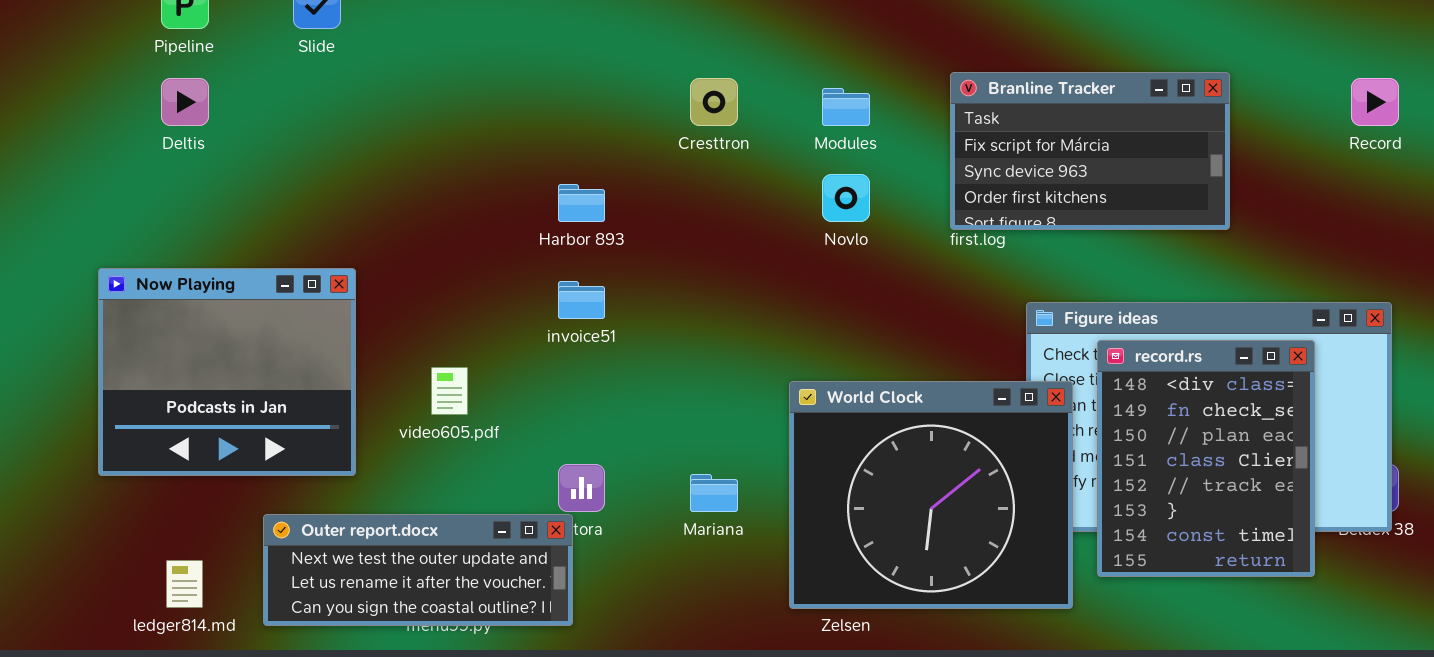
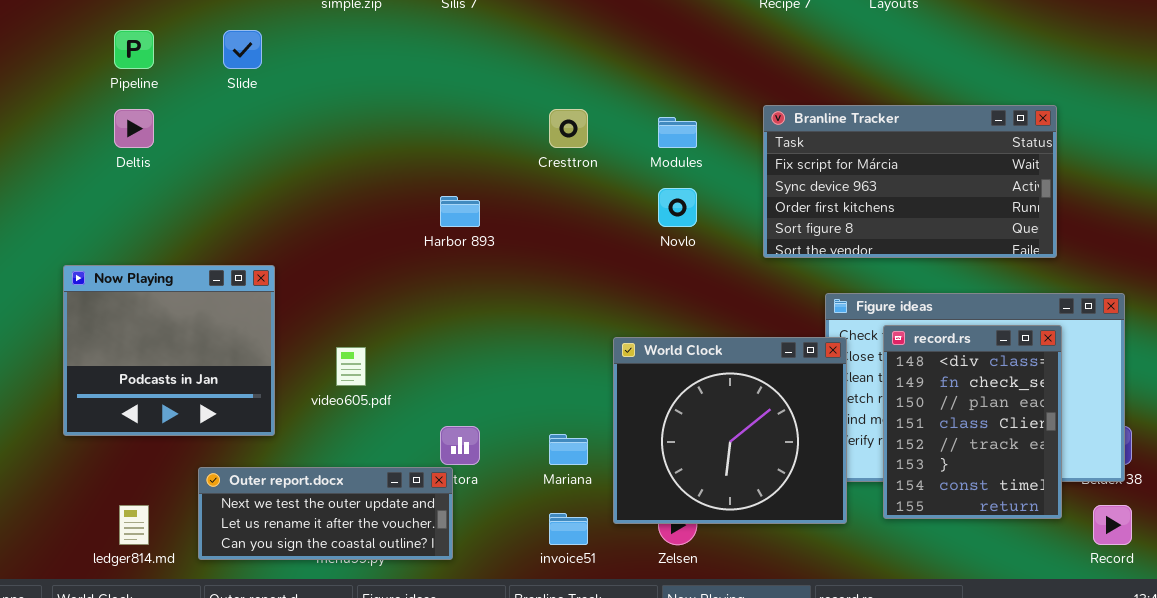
Branline Tracker: [950,72,1230,230] -> [763,105,1057,258], resized
Record: [1351,78,1399,126] -> [1093,505,1132,545], moved
invoice51: [558,281,605,319] -> [549,513,588,545], moved
World Clock: [789,381,1073,609] -> [613,337,847,524], moved

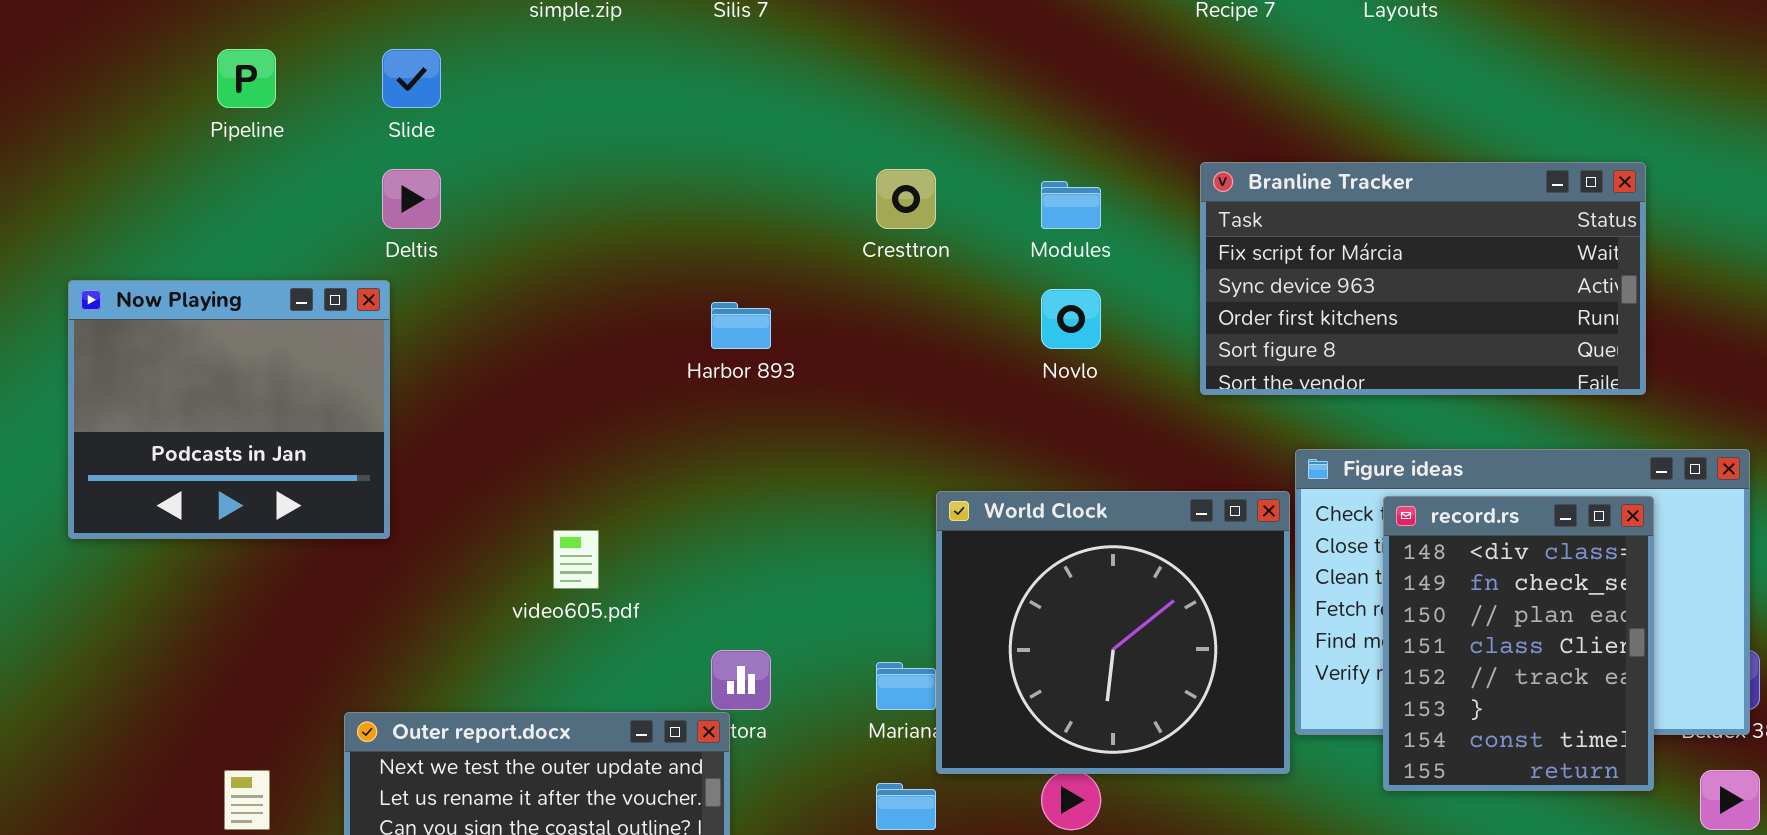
Deltis: [114,109,154,148] -> [382,169,441,229], moved
Now Playing: [63,265,275,436] -> [68,280,390,539], moved
World Clock: [613,337,847,524] -> [936,491,1290,774], moved

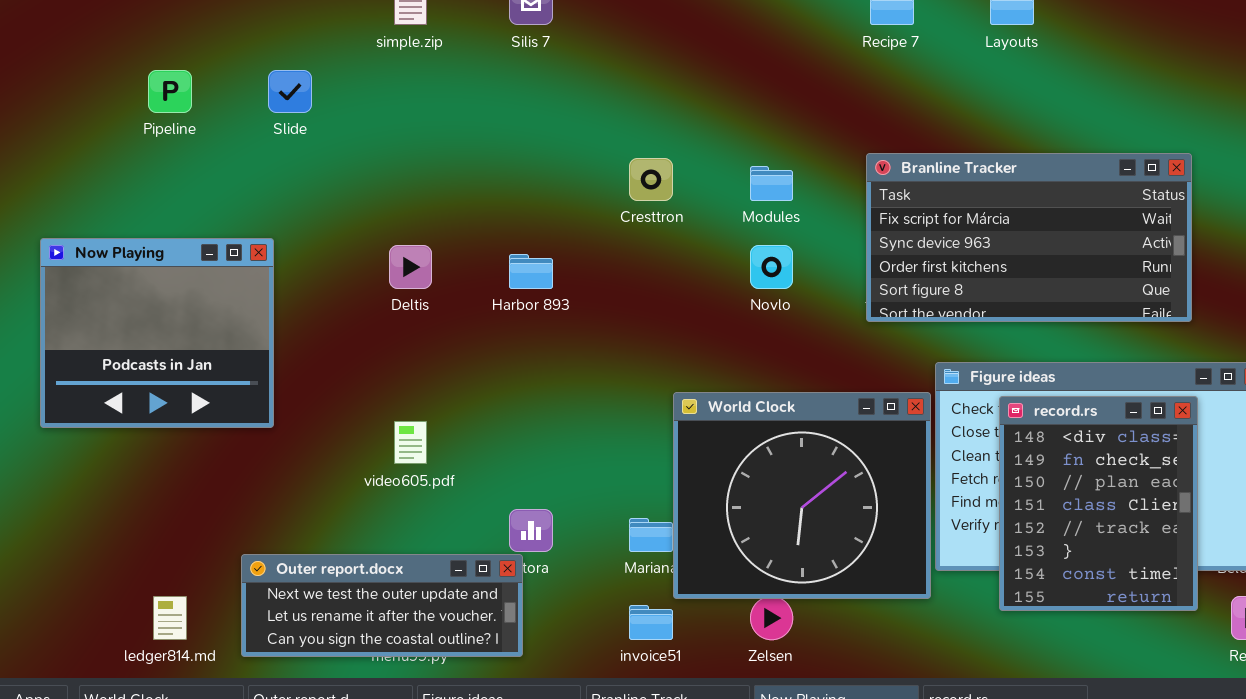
Deltis: [382,169,441,229] -> [389,245,432,289], moved

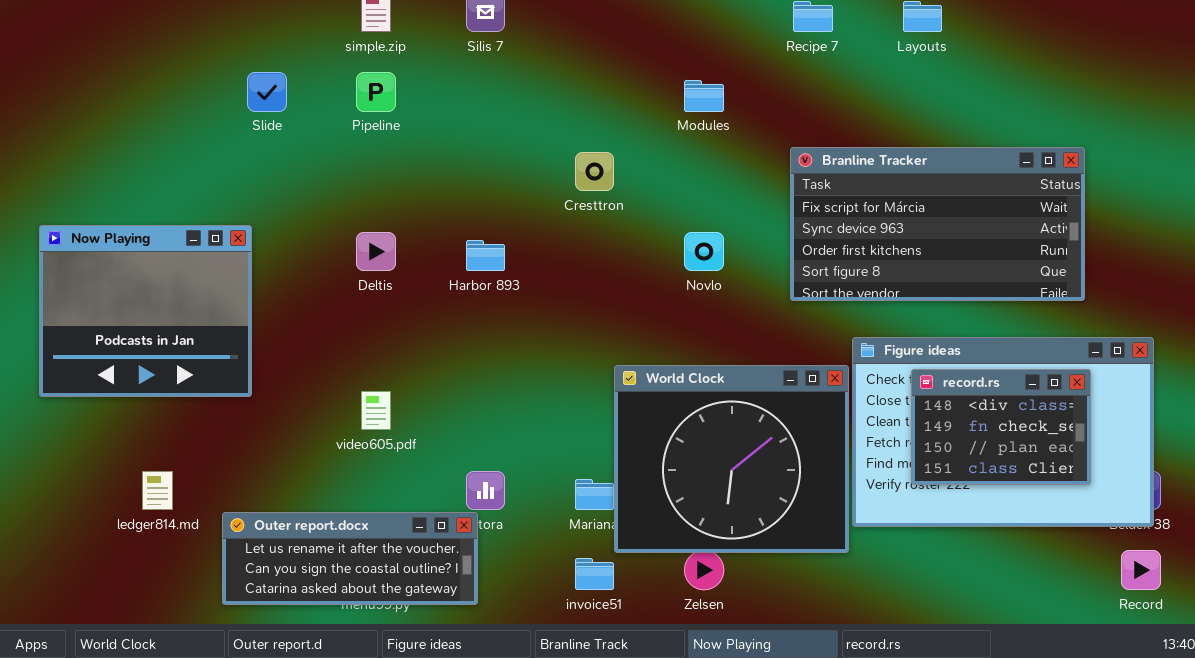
Pipeline: [148,70,192,113] -> [356,72,396,112], moved
Modules: [750,166,793,201] -> [684,80,724,112], moved
record.rs: [999,396,1198,611] -> [911,369,1091,485], resized
Outer report.docx: [241,554,523,657] -> [222,512,478,605], scrolled down 1 row
ledger814.md: [153,596,187,640] -> [142,471,173,510], moved

